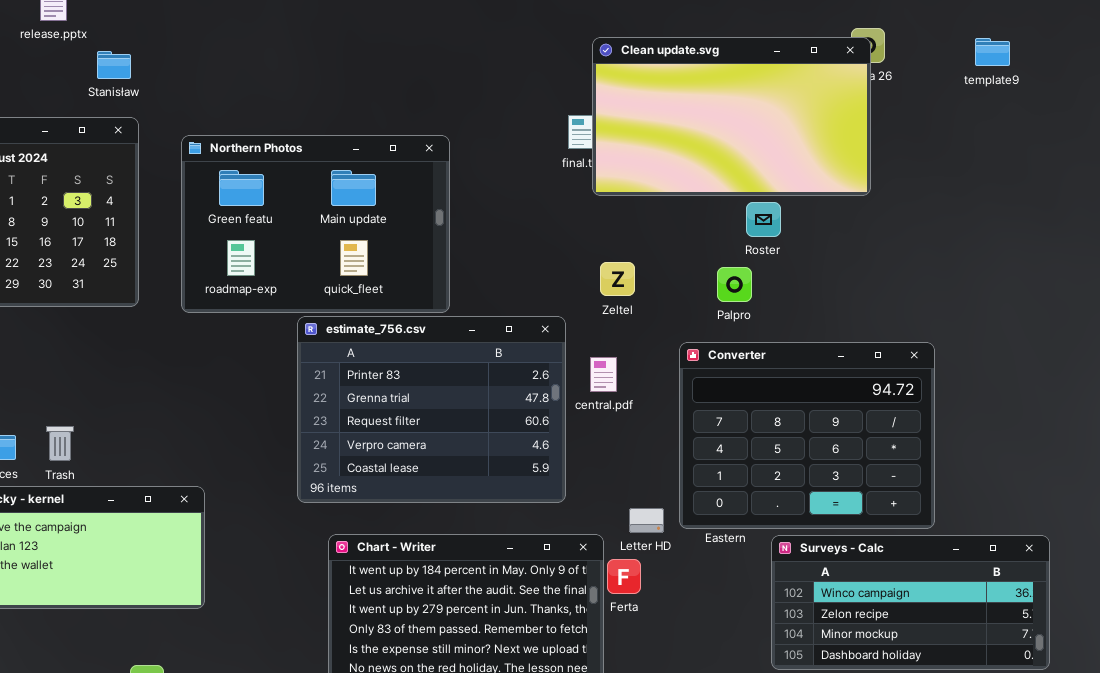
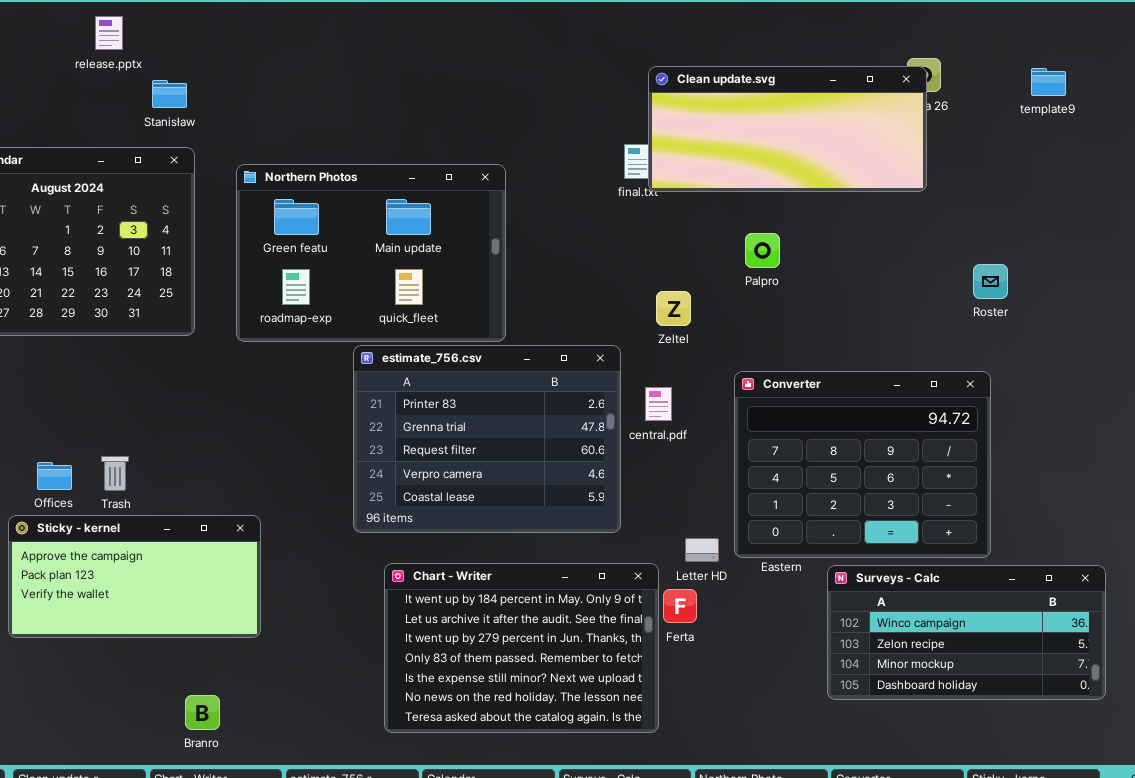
Clean update.svg: [592,37,871,196] -> [648,66,927,192], resized
Roster: [746,202,781,237] -> [973,264,1008,299], moved
Palpro: [717,267,752,302] -> [745,233,780,268], moved

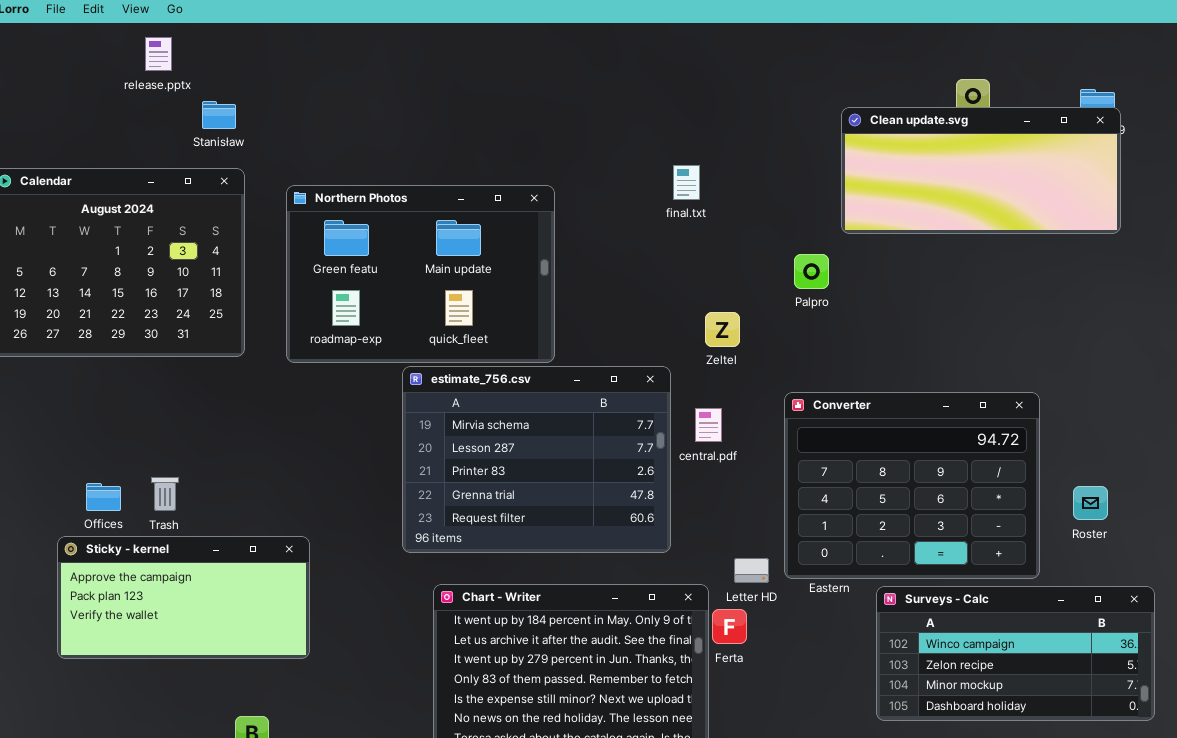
Clean update.svg: [648,66,927,192] -> [841,107,1121,234], moved
Roster: [973,264,1008,299] -> [1073,486,1108,520], moved
estimate_756.csv: [353,345,621,533] -> [402,366,671,553], scrolled up 2 rows

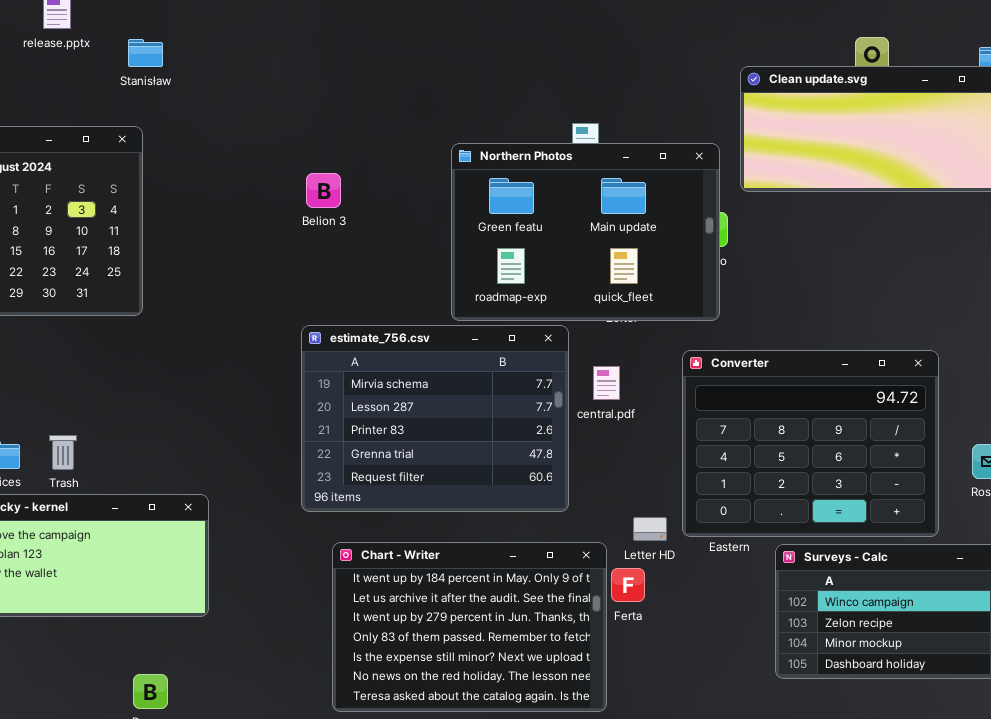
Stanisław: [202,101,236,129] -> [128,39,163,67], moved
Northern Photos: [286,185,555,363] -> [451,143,720,321], moved

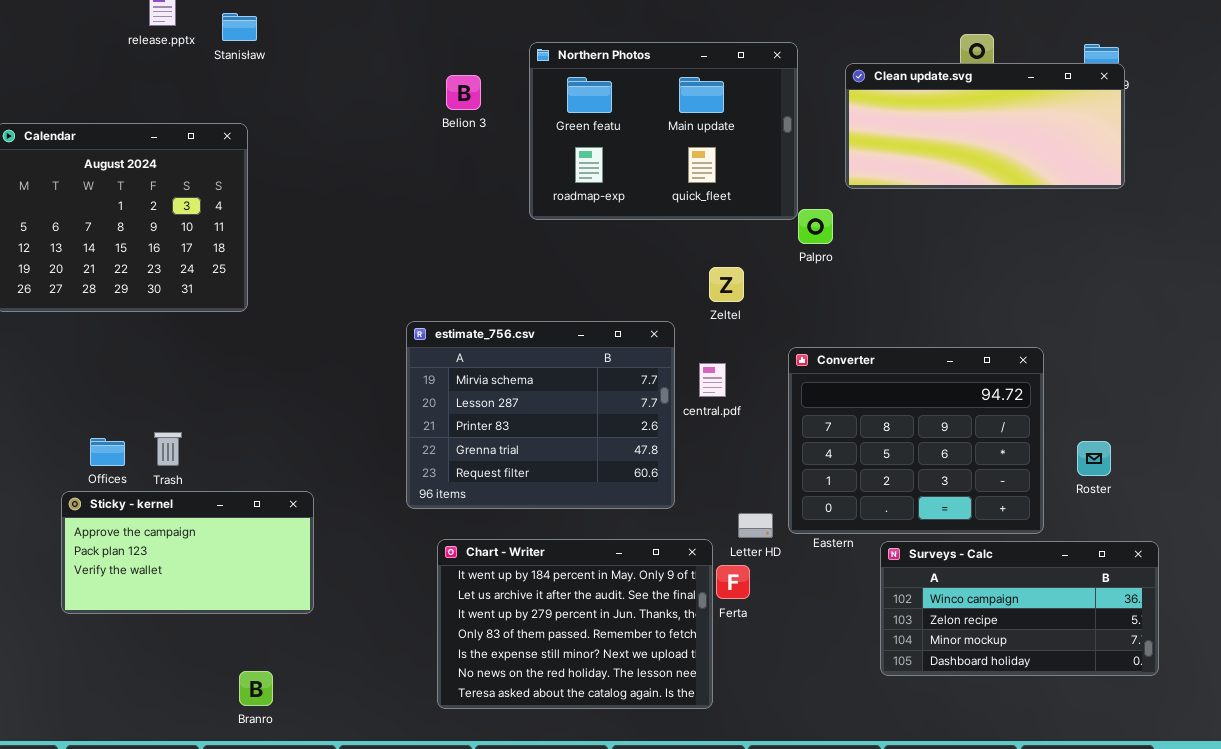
Stanisław: [128,39,163,67] -> [222,13,257,41], moved
Northern Photos: [451,143,720,321] -> [529,42,798,220], moved
Belion 3: [306,173,341,208] -> [446,75,481,110], moved

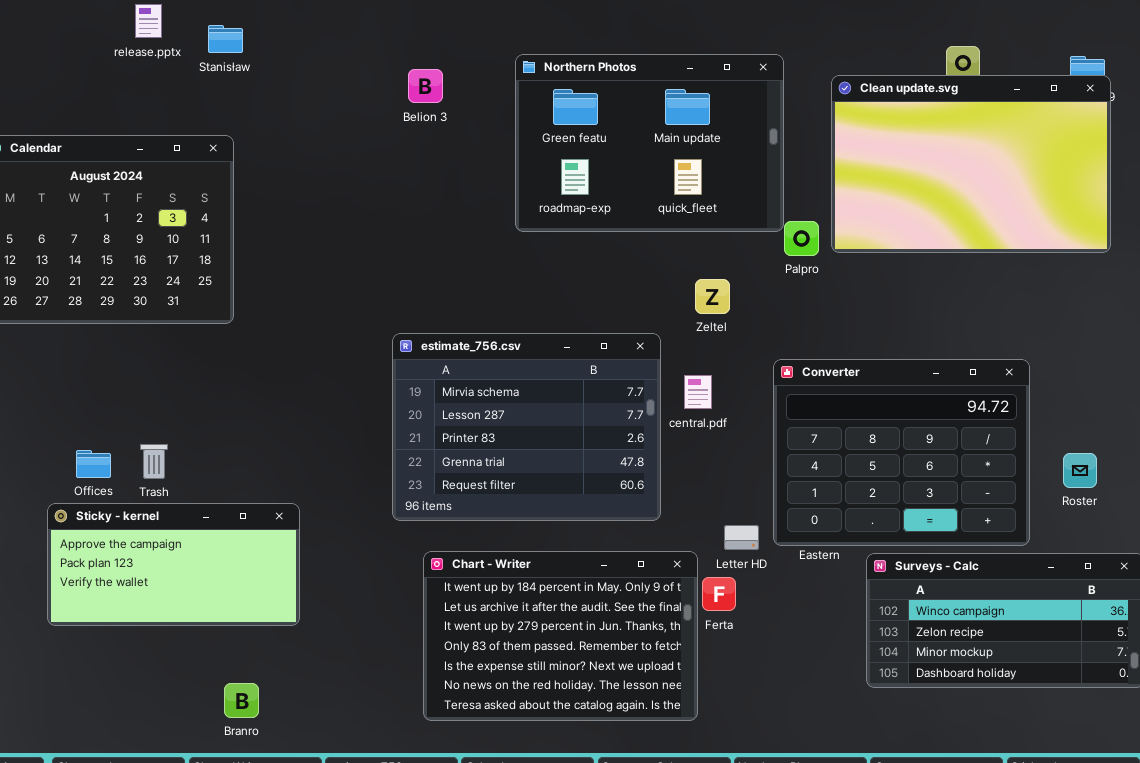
Clean update.svg: [845,63,1125,189] -> [831,75,1111,253], resized
Belion 3: [446,75,481,110] -> [408,69,443,103], moved

